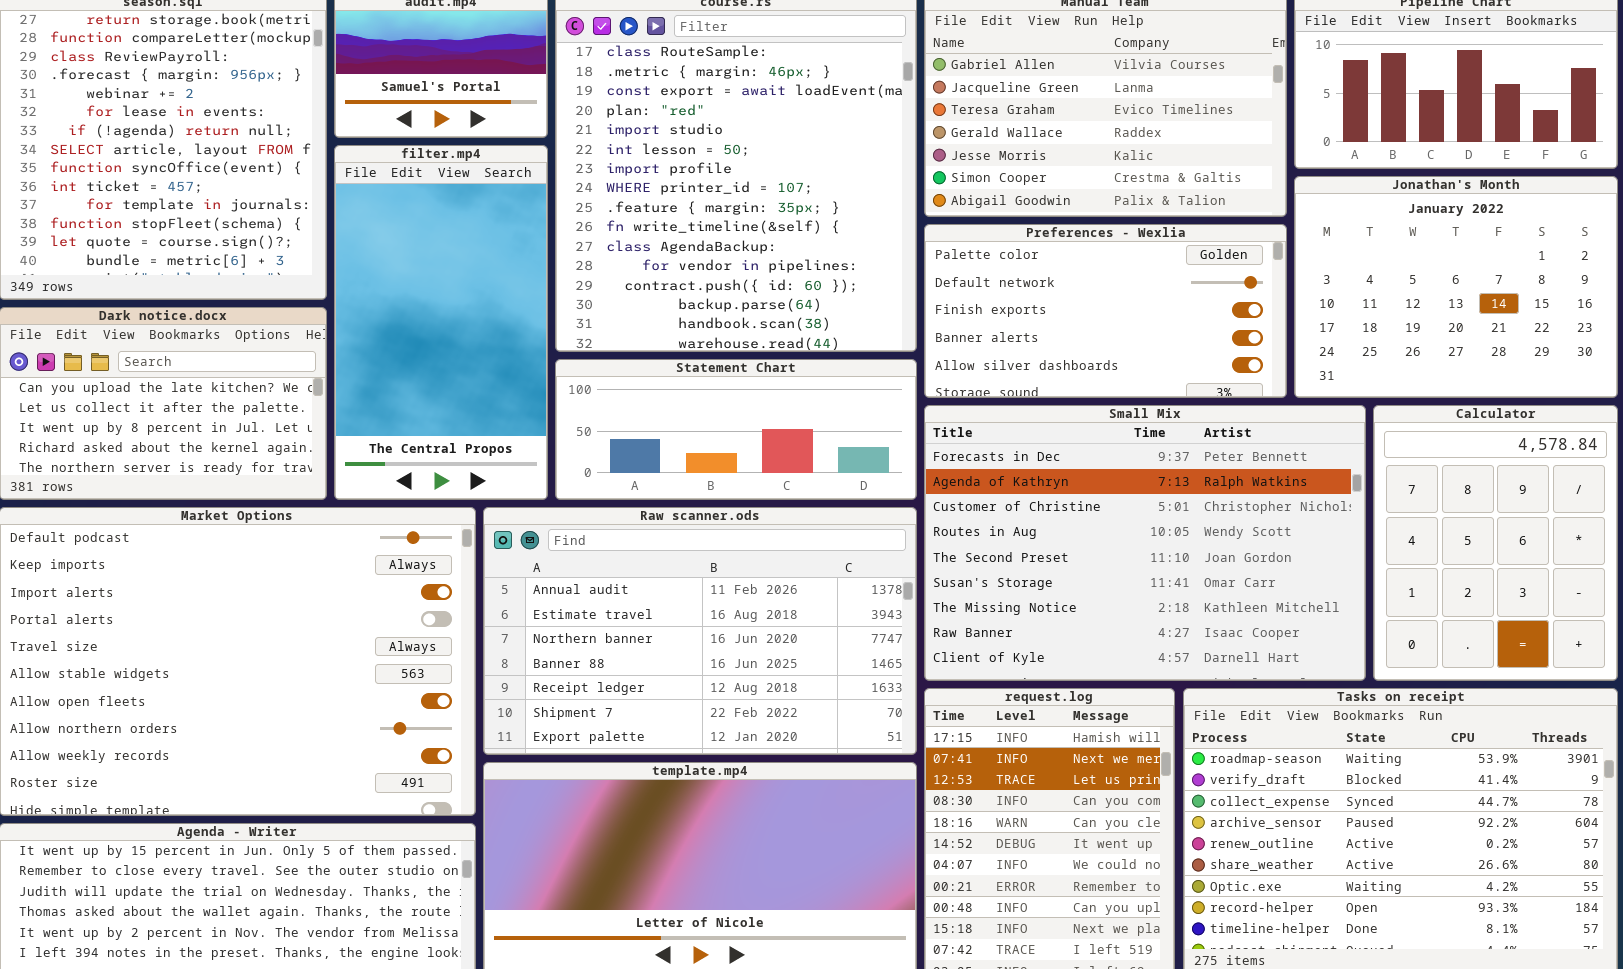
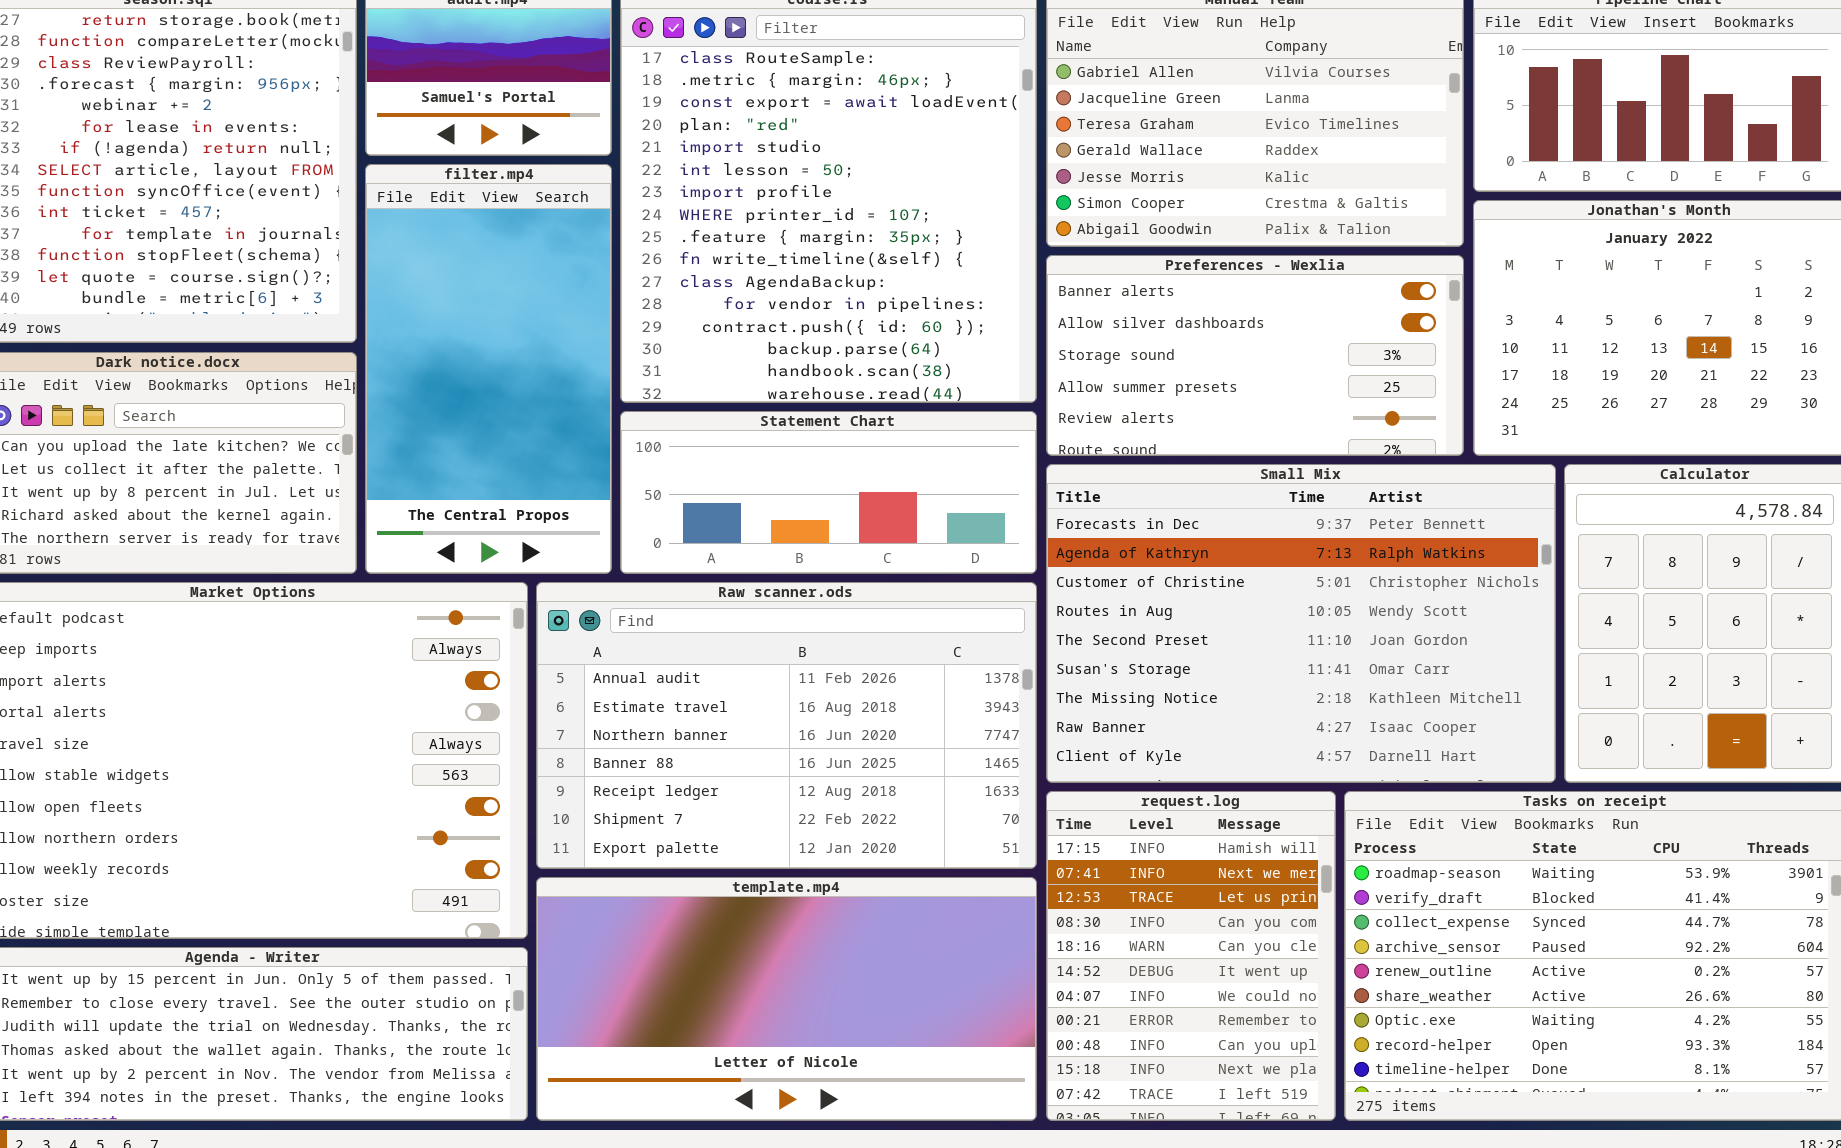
Preferences - Wexlia: [924,224,1287,398] -> [1046,255,1464,456], scrolled down 3 rows

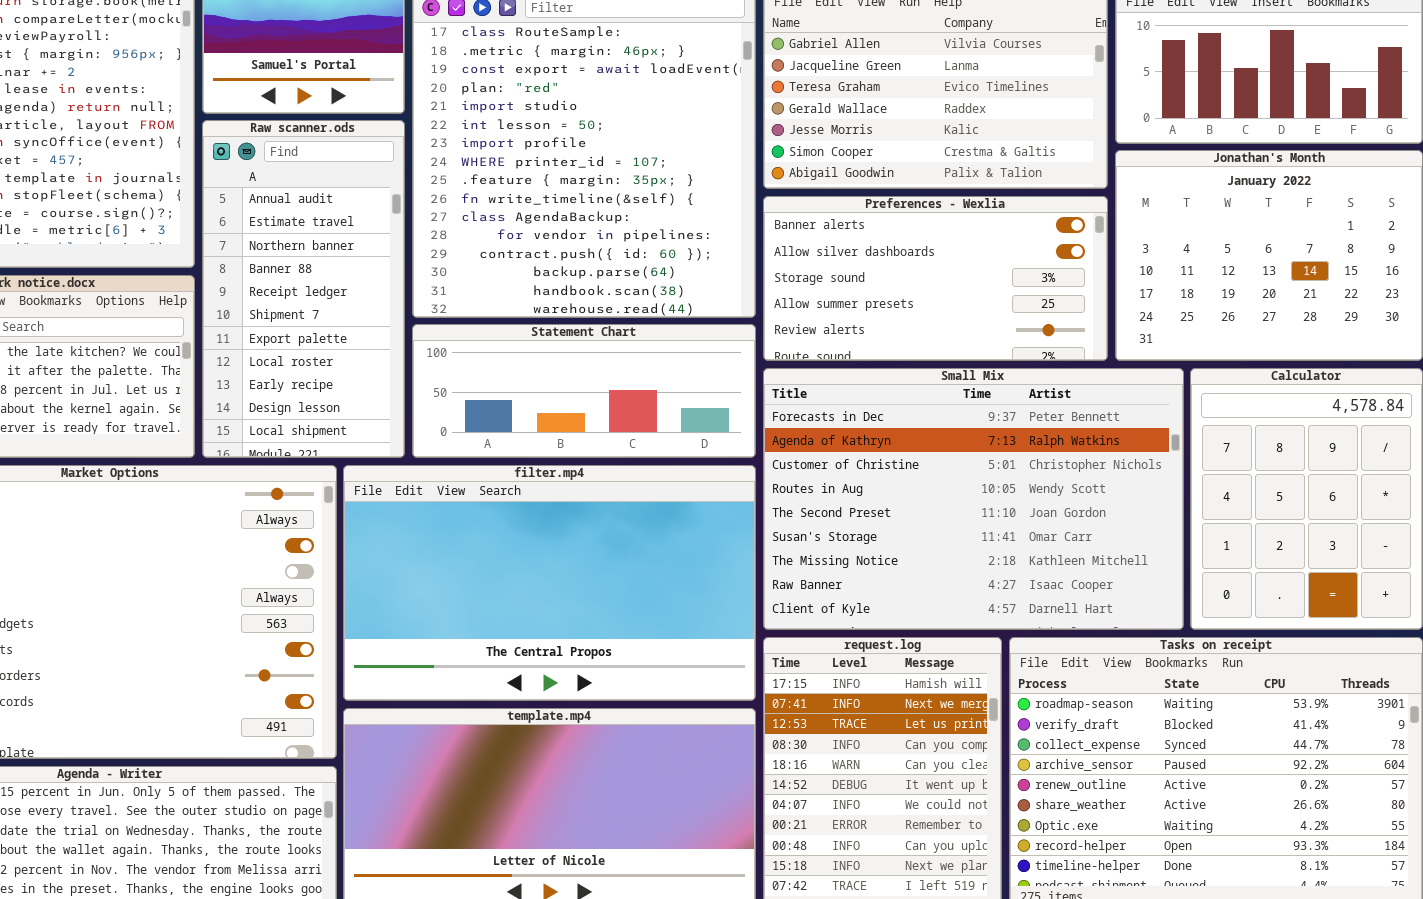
filter.mp4: [365,164,612,574] -> [343,465,756,701], moved, resized
Raw scanner.ods: [536,582,1037,869] -> [202,120,405,458], moved, resized

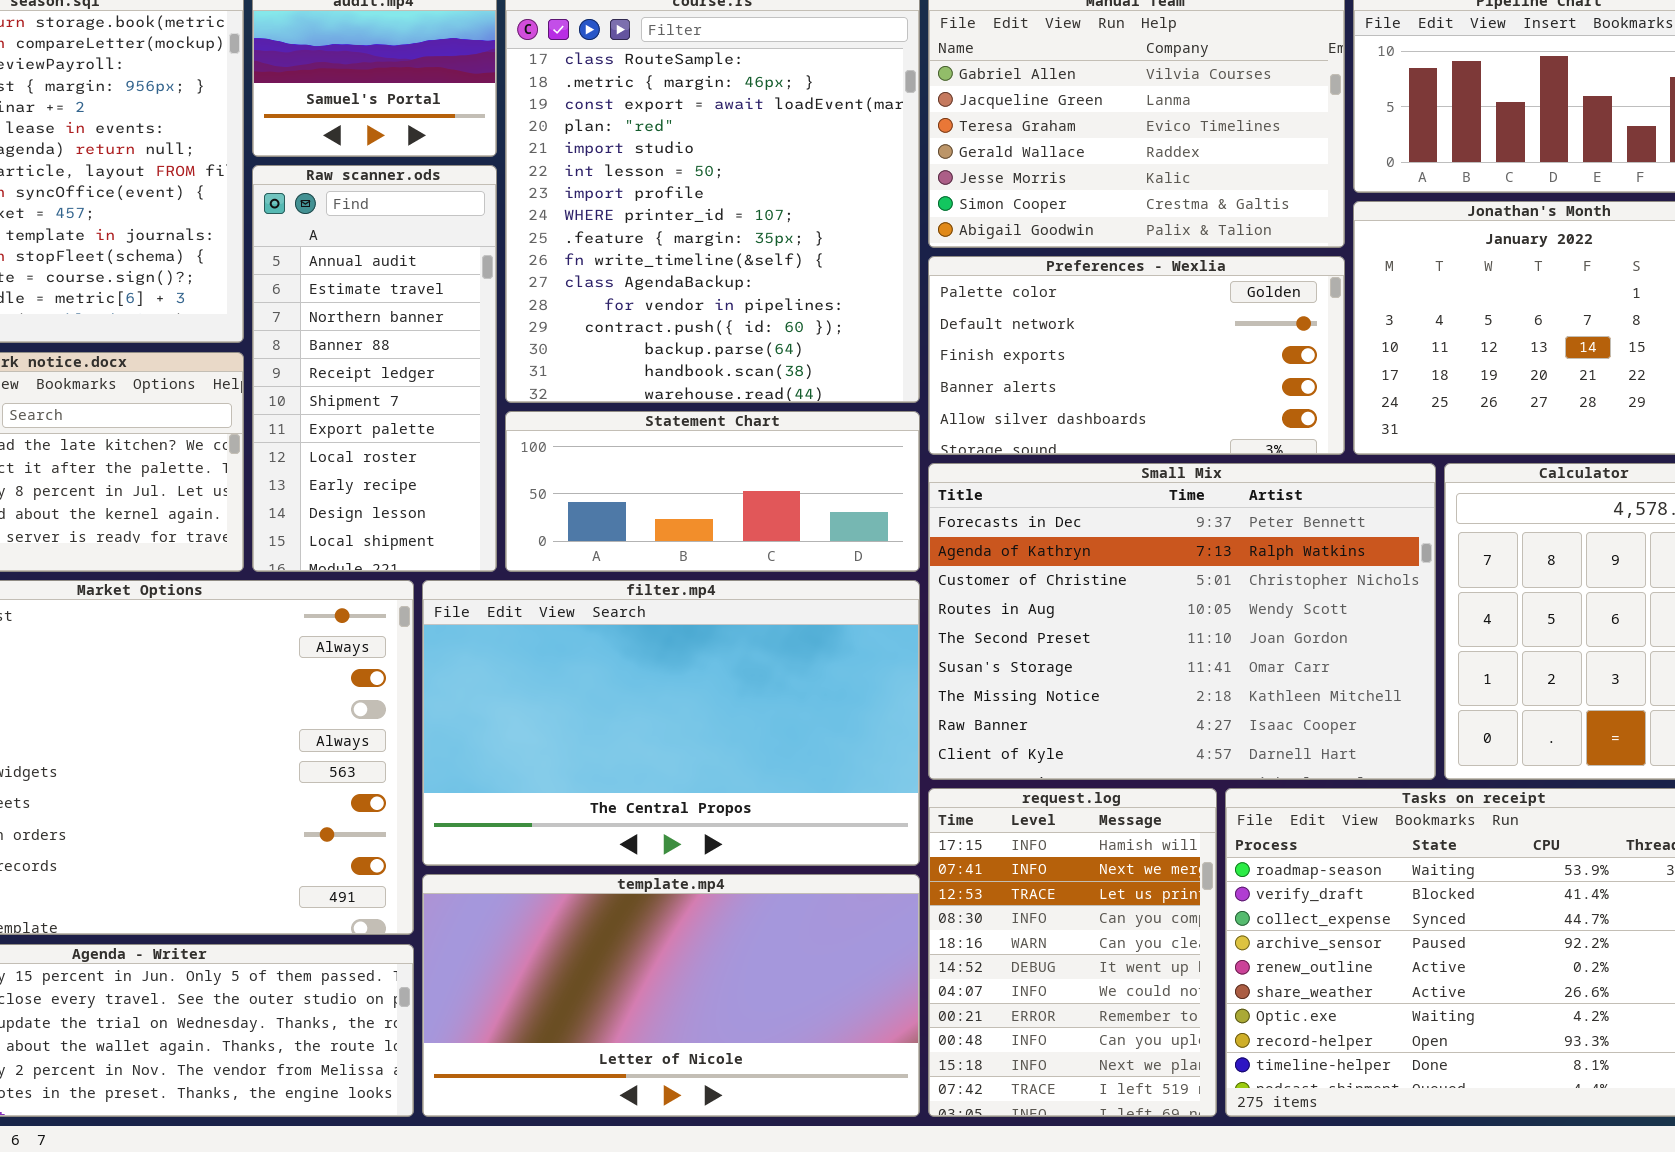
Preferences - Wexlia: [763,196,1108,361] -> [928,256,1345,455], scrolled up 3 rows

